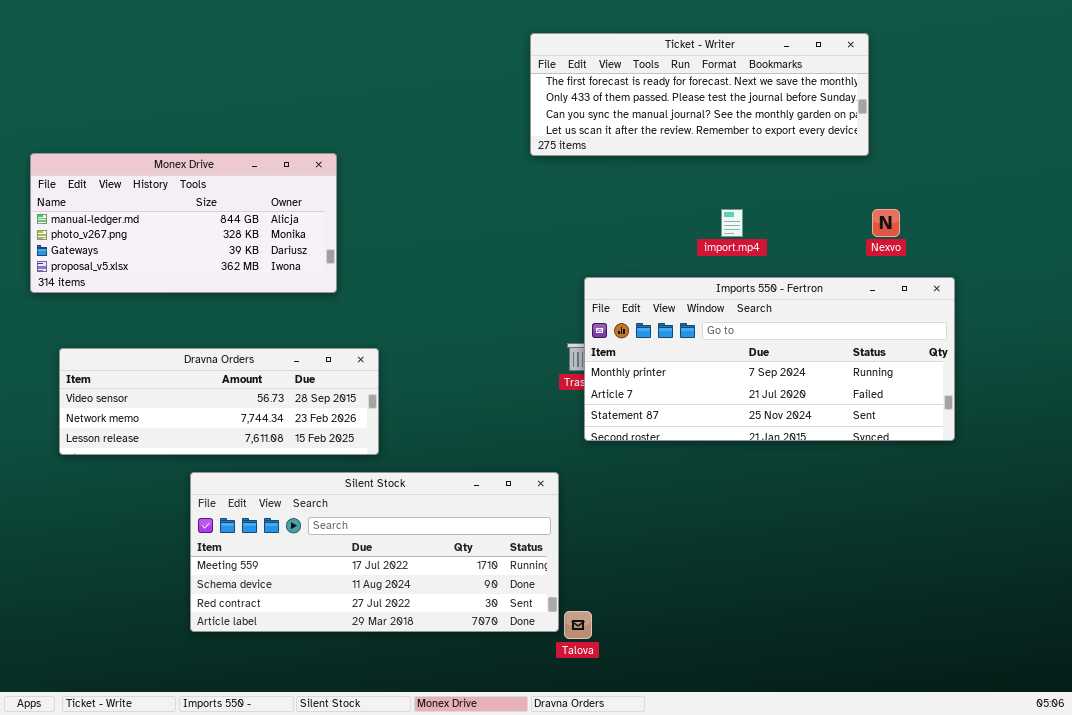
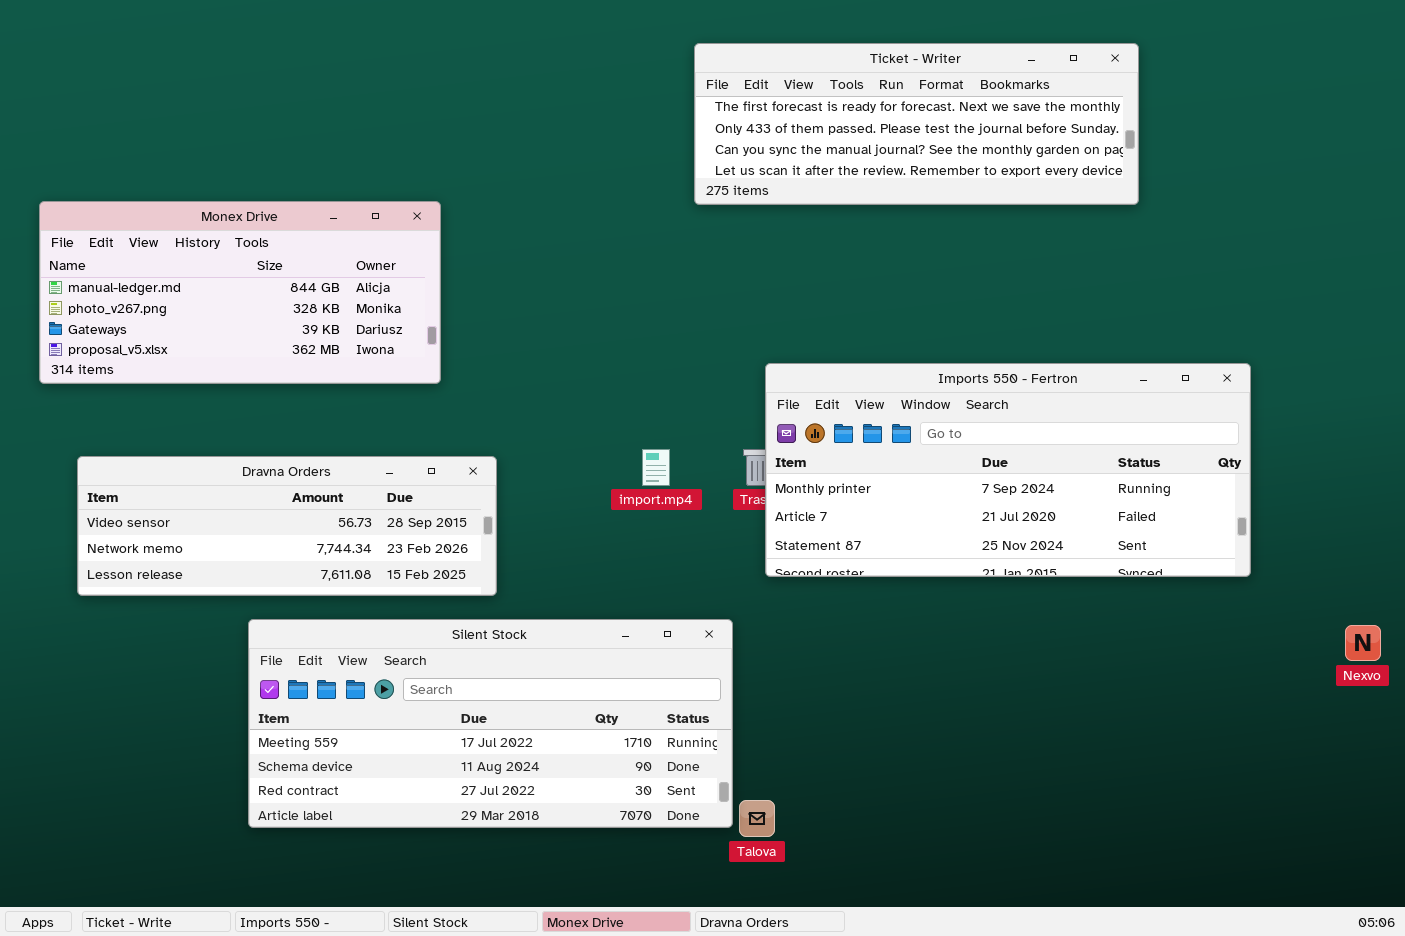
import.mp4: [721,209,743,237] -> [642,449,670,486], moved
Nexvo: [872,209,900,237] -> [1345,625,1381,661], moved

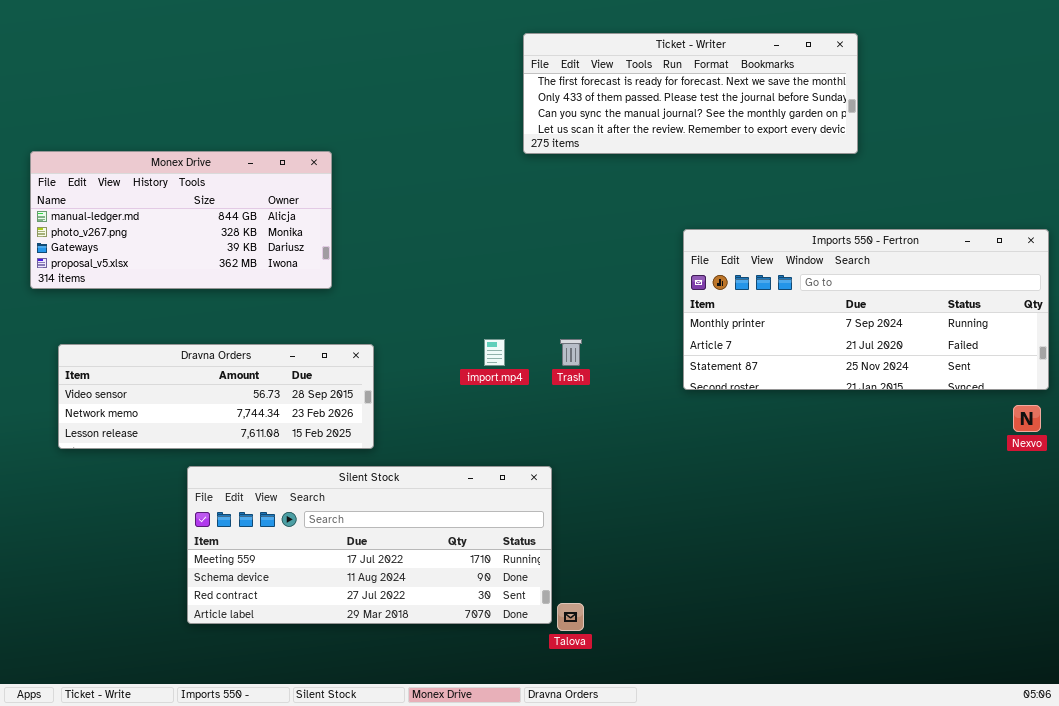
Imports 550 - Fertron: [765,363,1251,577] -> [683,229,1049,390], moved
Nexvo: [1345,625,1381,661] -> [1013,405,1041,432], moved

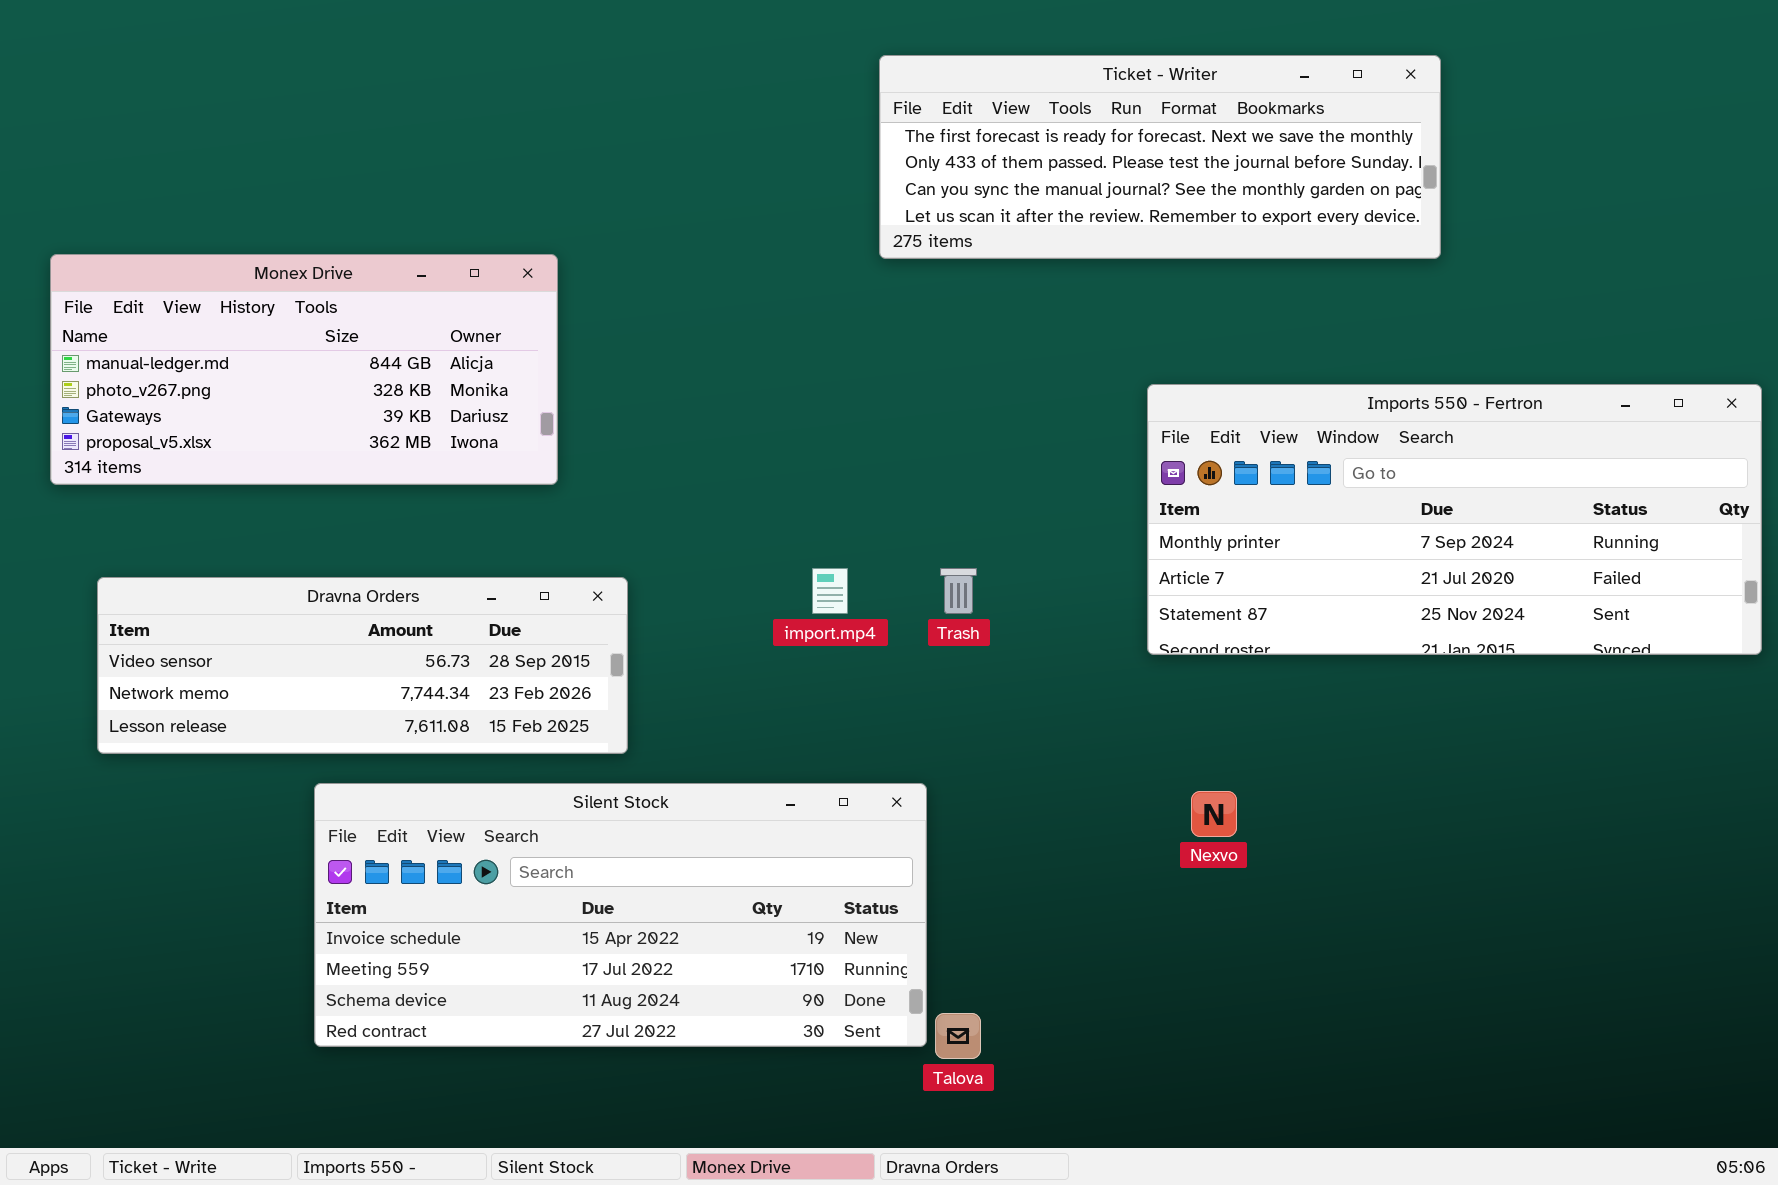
Nexvo: [1013,405,1041,432] -> [1191,791,1237,837], moved
Silent Stock: [187,466,552,624] -> [314,783,927,1047], scrolled up 1 row

